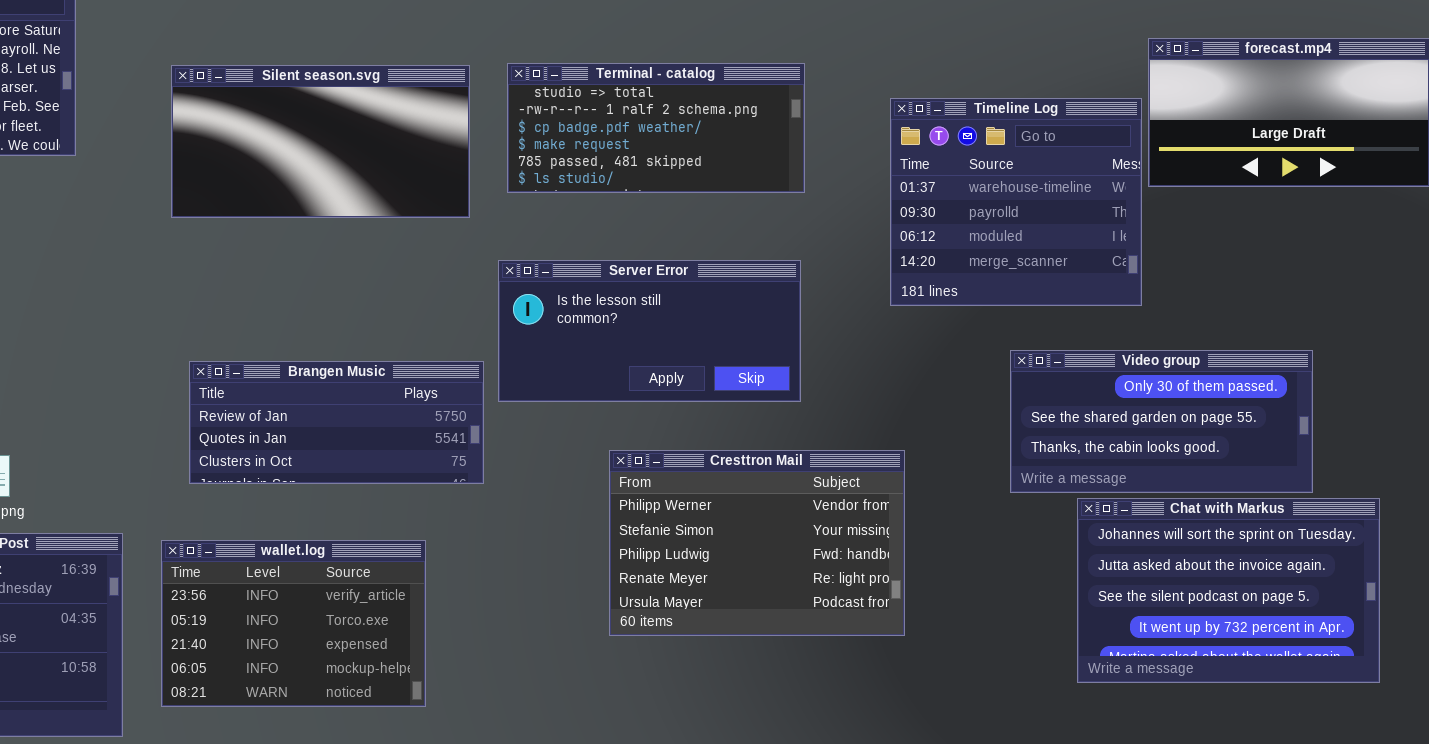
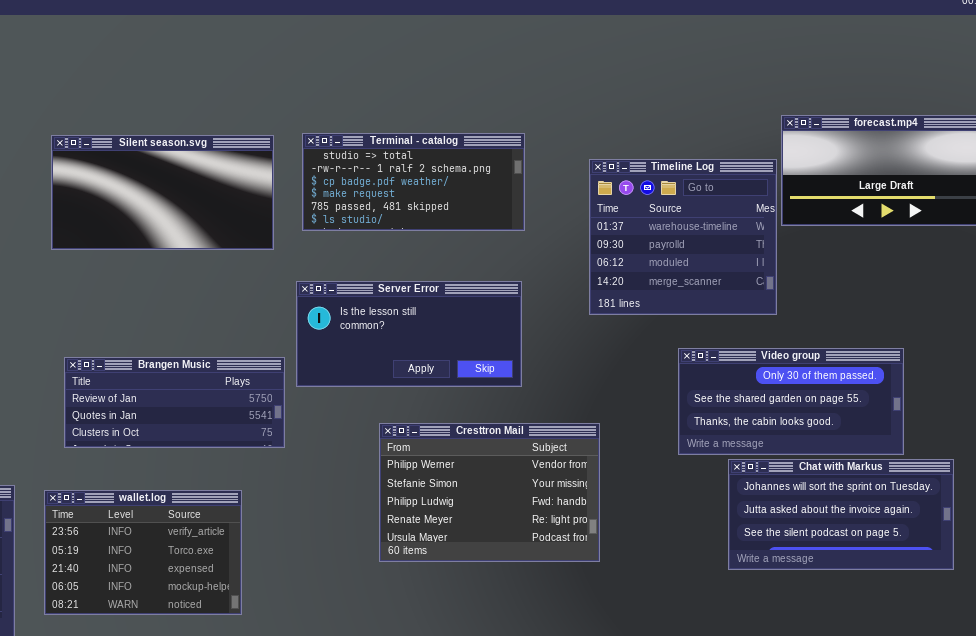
Chat with Markus: [1077,498,1380,683] -> [728,459,954,570], resized

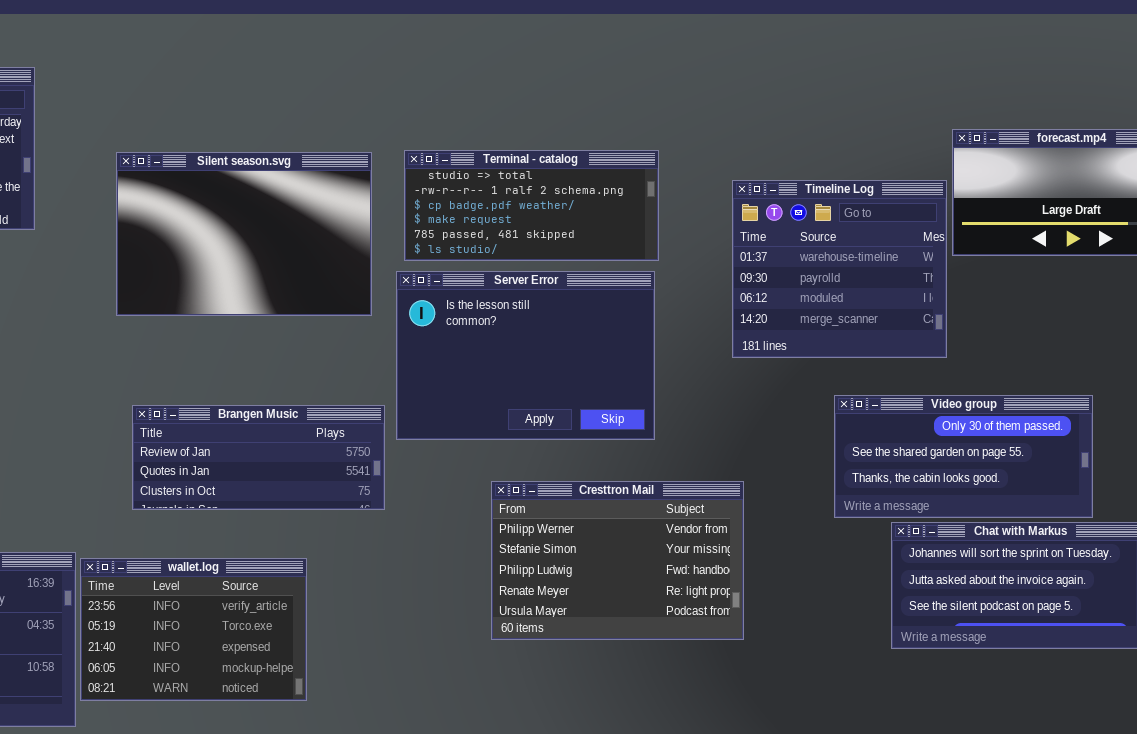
Silent season.svg: [51,135,274,250] -> [116,152,372,316], resized
Server Error: [296,281,522,387] -> [396,271,655,440], resized
wallet.log: [44,490,242,615] -> [80,558,307,701], moved

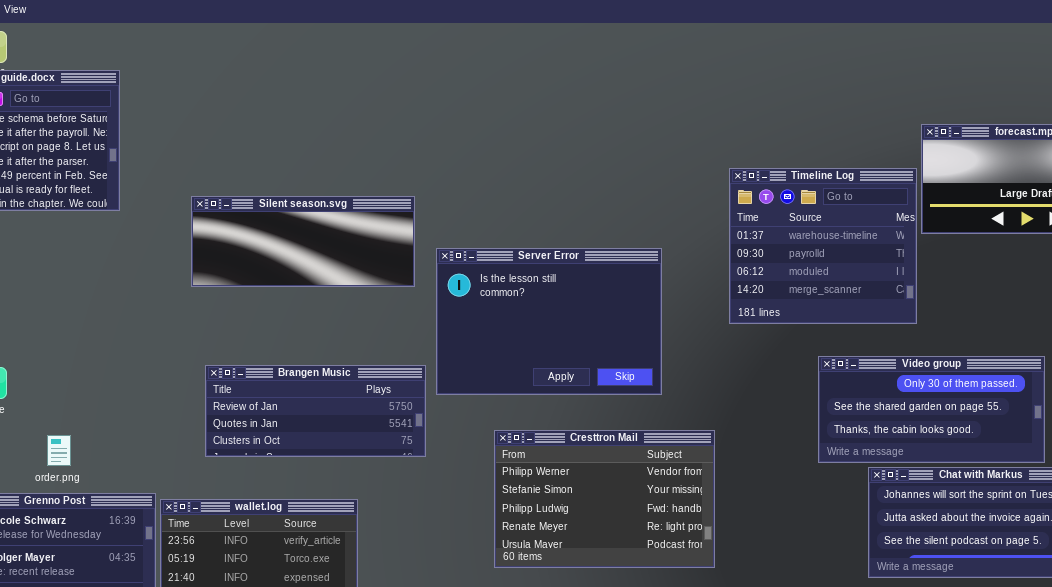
Terminal - catalog: [404,150,659,261] -> none, closed
Silent season.svg: [116,152,372,316] -> [191,196,415,287], resized
Cresttron Mail: [491,481,744,640] -> [494,430,715,568], moved

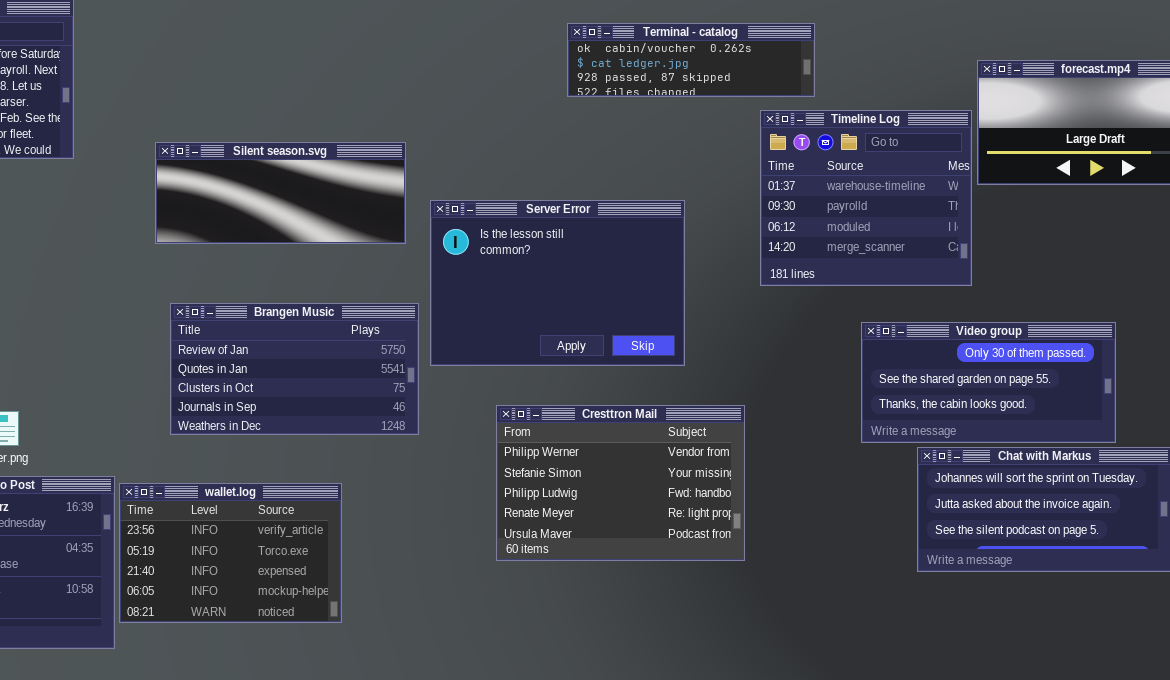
Terminal - catalog: none -> [567,23,815,97], opened
Brangen Music: [205,365,426,457] -> [170,303,419,435], resized

